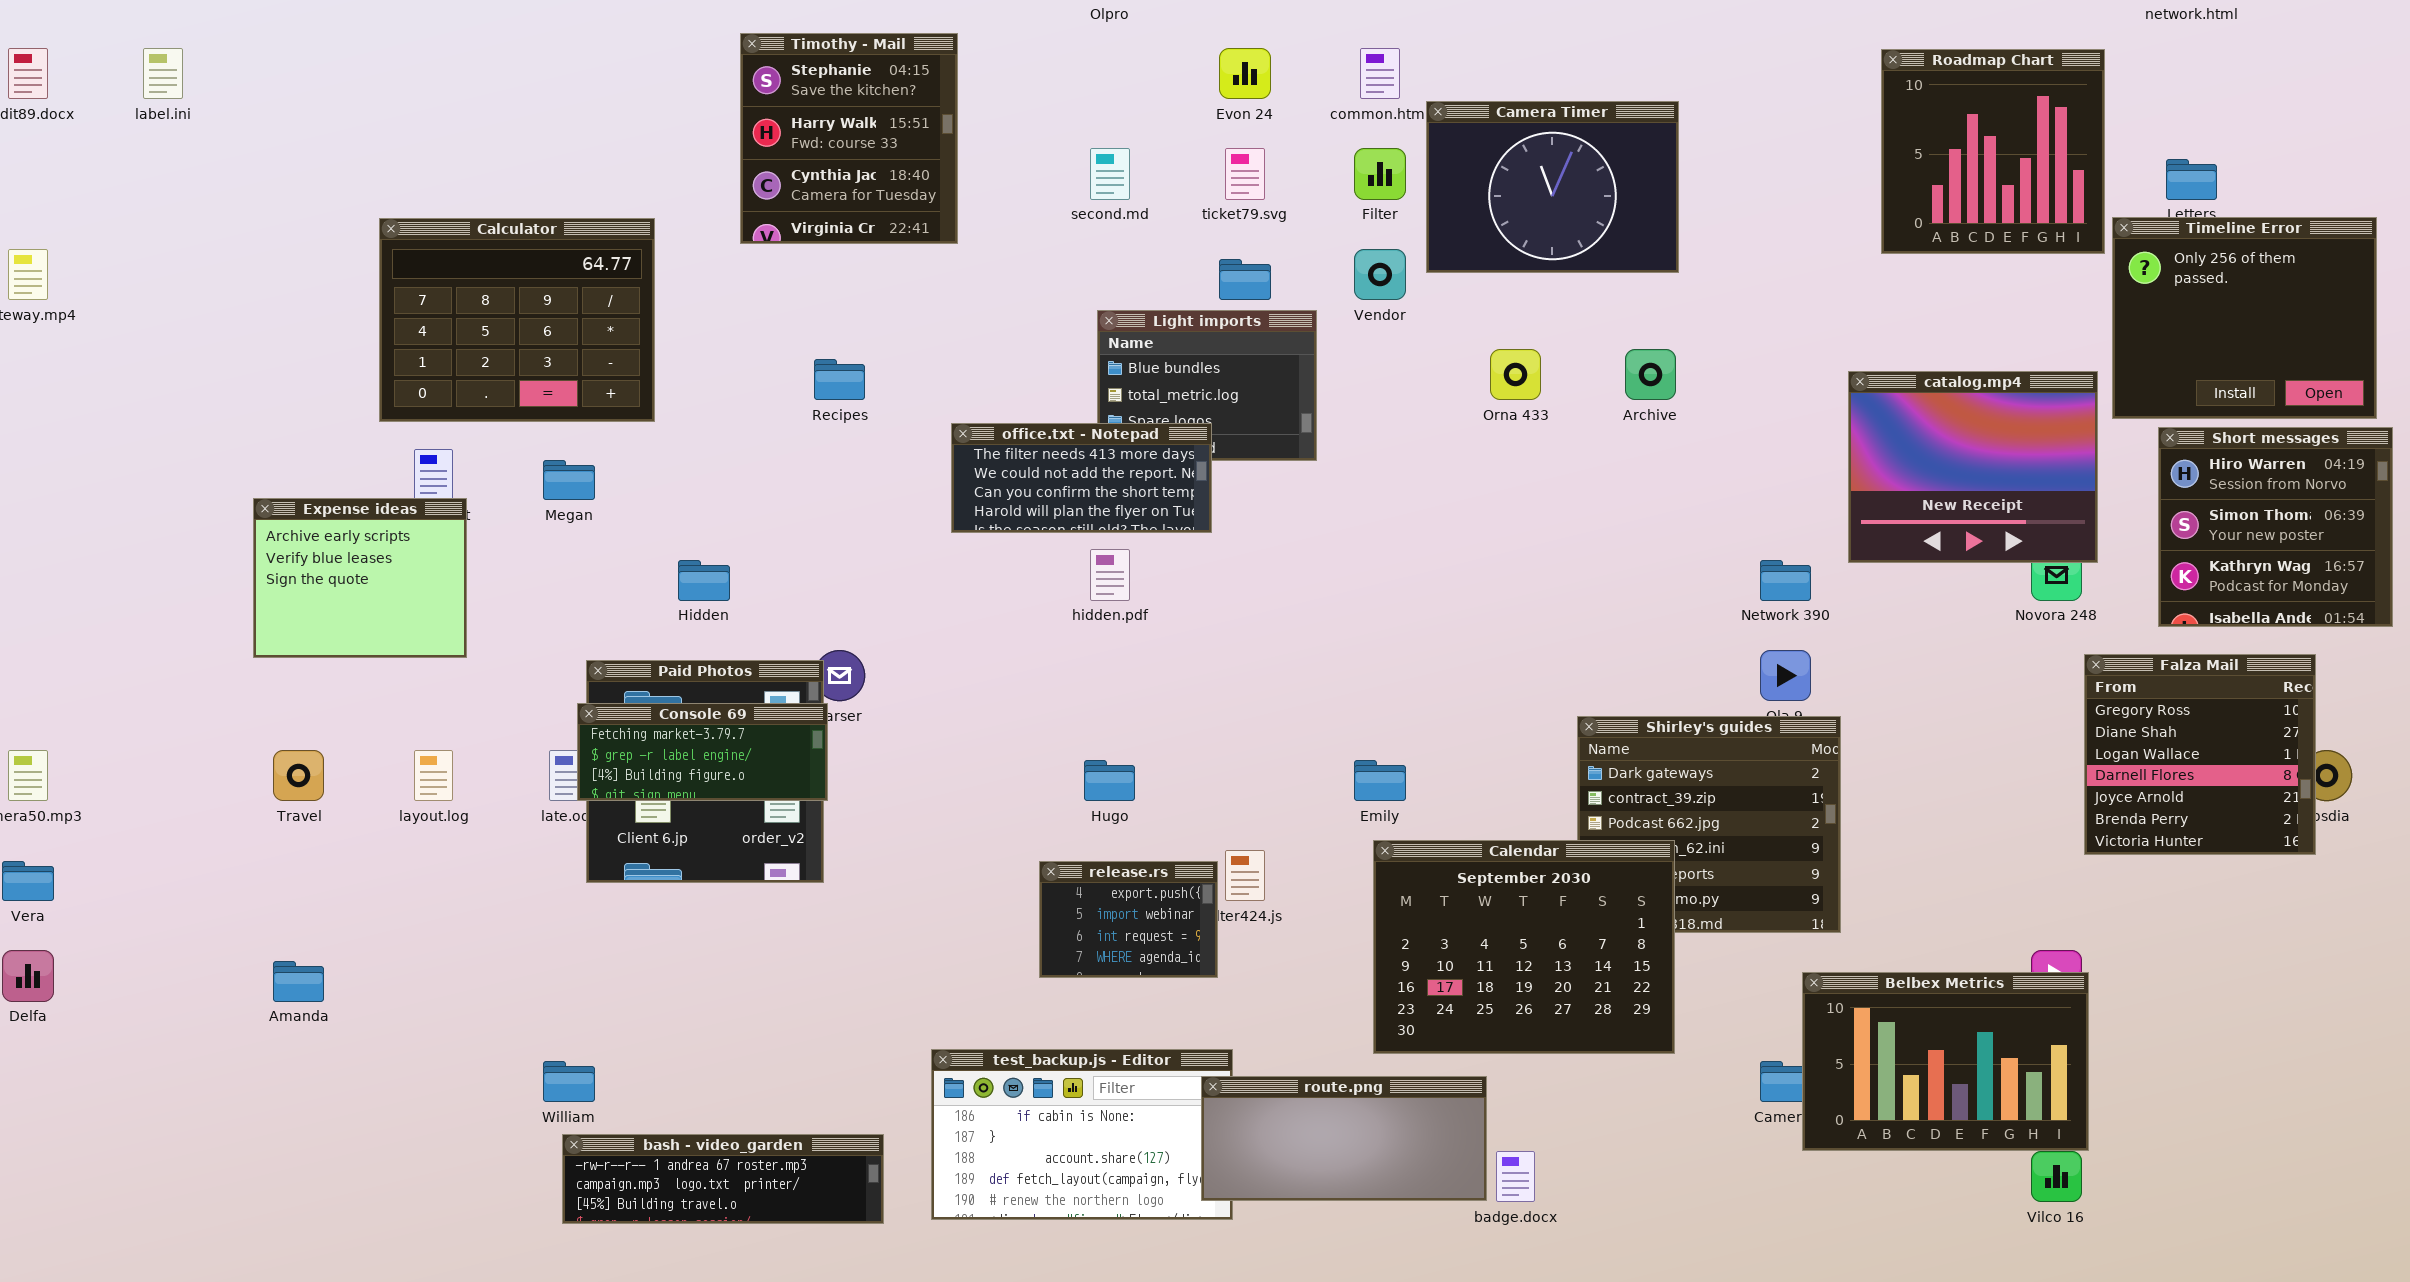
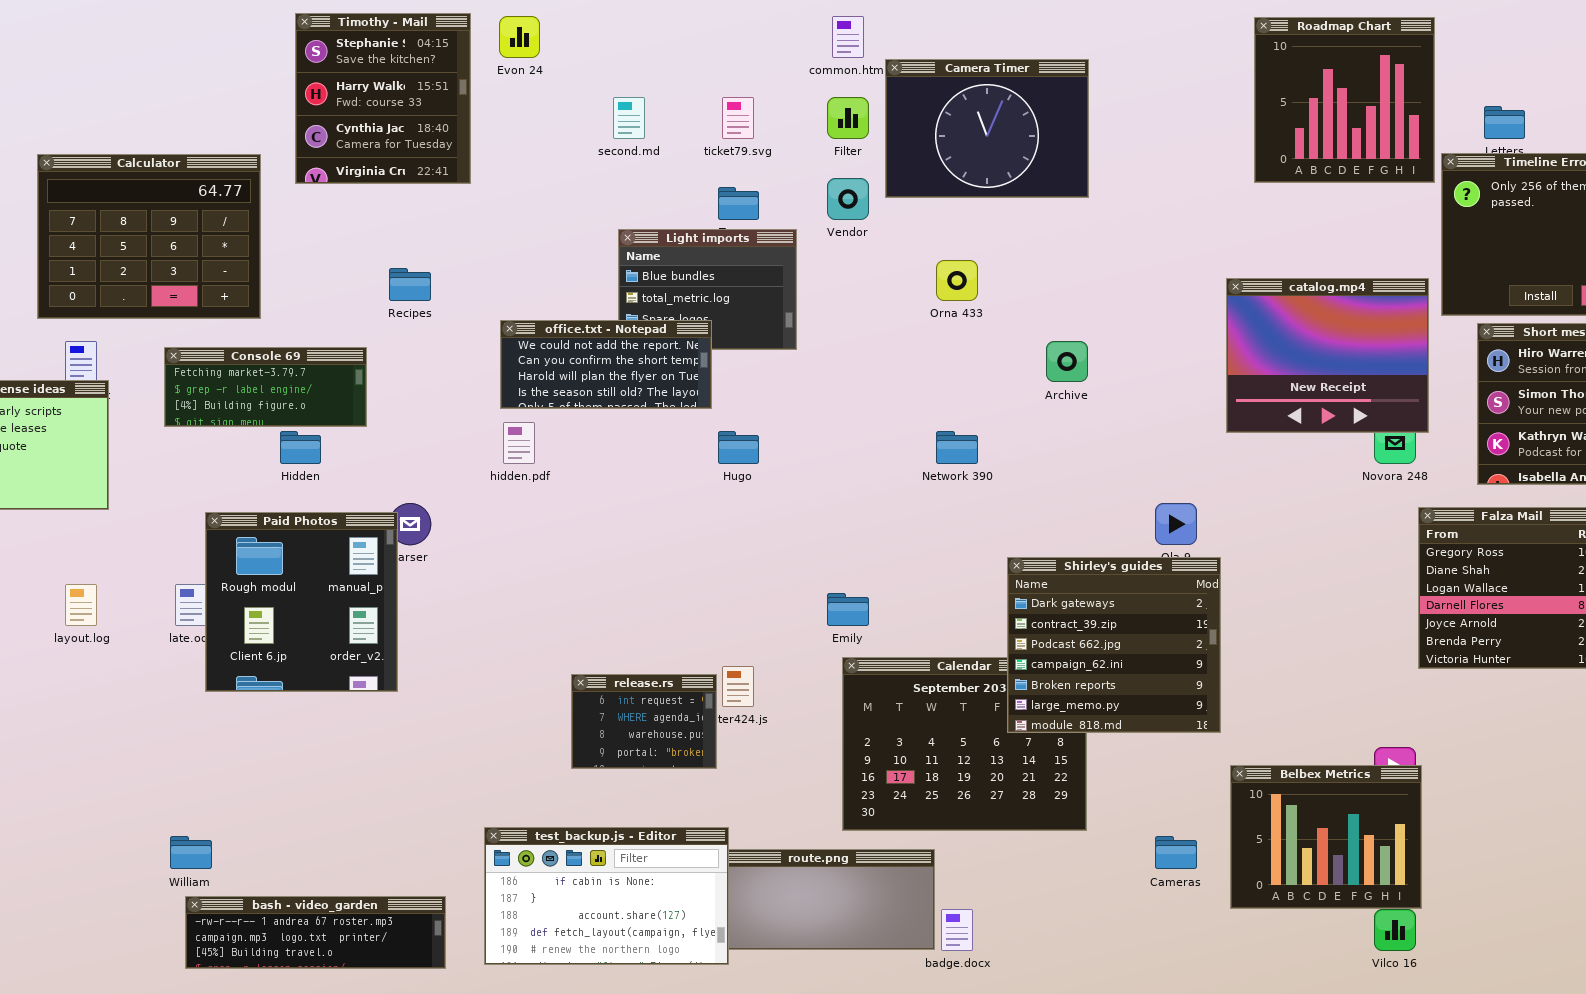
Timothy - Mail: [740,33,958,244] -> [295,13,471,184], moved
Evon 24: [1219,48,1271,99] -> [499,16,540,58], moved
Archive: [1625,349,1676,400] -> [1046,341,1088,382], moved
office.txt - Notepad: [951,423,1212,533] -> [500,320,712,409], scrolled down 1 row
hidden.pdf: [1090,549,1130,601] -> [503,422,535,464], moved
Network 390: [1760,560,1811,601] -> [936,431,978,464], moved
Console 69: [577,703,828,801] -> [164,347,367,427], moved
Shirley's guides: [1577,716,1841,933] -> [1007,557,1221,733], raised
Hugo: [1084,760,1135,801] -> [718,431,759,464], moved
release.rs: [1039,861,1218,978] -> [571,674,717,769], scrolled down 2 rows
Belbex Metrics: [1802,972,2089,1151] -> [1230,765,1422,909], resized
test_backup.js - Editor: [931,1049,1233,1220] -> [484,827,729,965], raised

